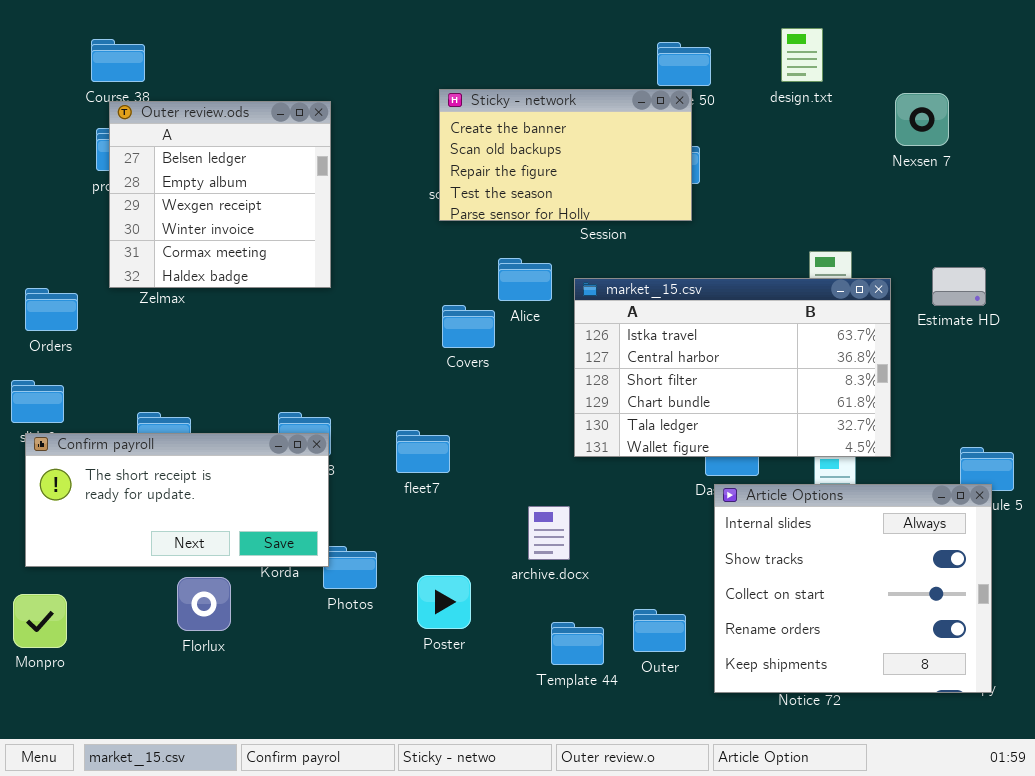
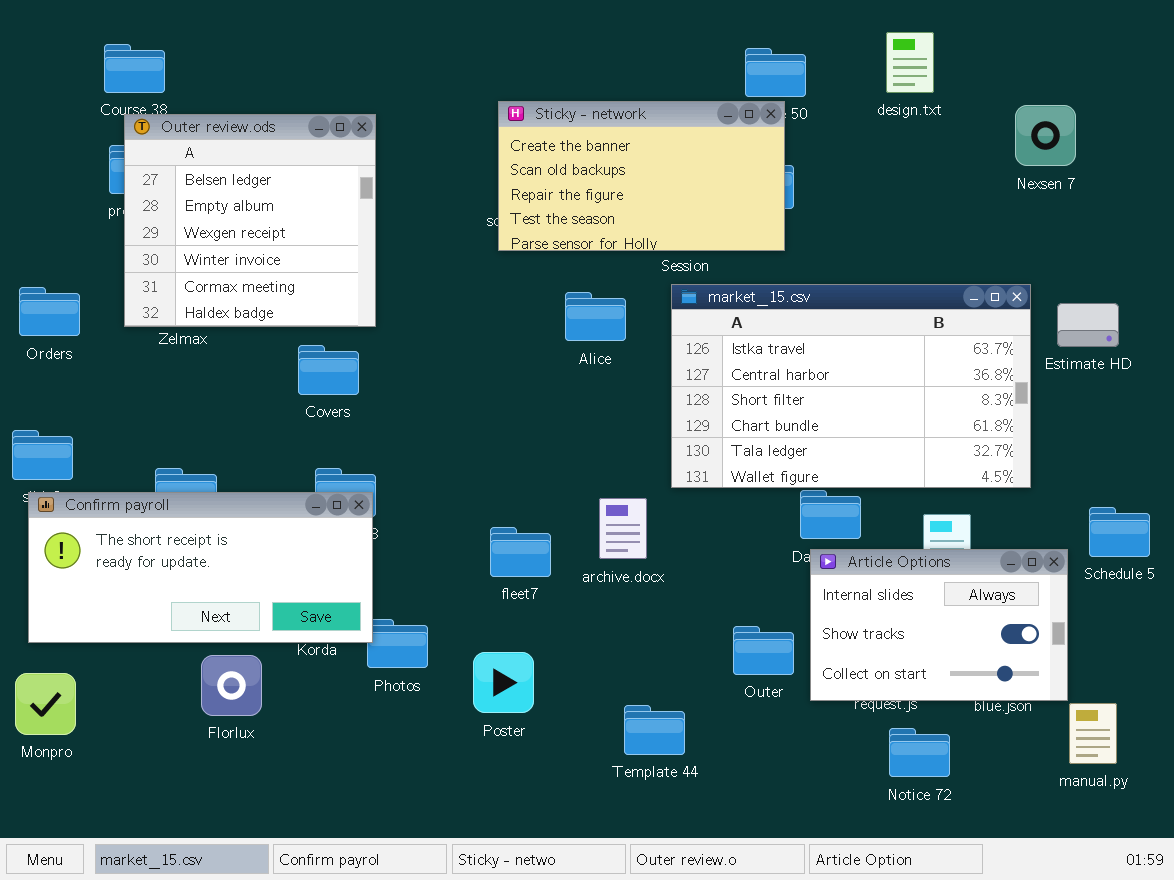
market_15.csv: [574,278,891,457] -> [671,284,1031,488], moved
Orders: [25,288,78,331] -> [19,287,80,336], moved
Covers: [442,305,495,348] -> [298,345,359,395], moved
fleet7: [396,430,450,473] -> [490,527,551,577], moved
Article Options: [714,484,992,693] -> [810,549,1068,701], resized
archive.docx: [528,506,570,560] -> [599,498,647,559], moved
Outer: [633,609,686,652] -> [733,626,794,675], moved

